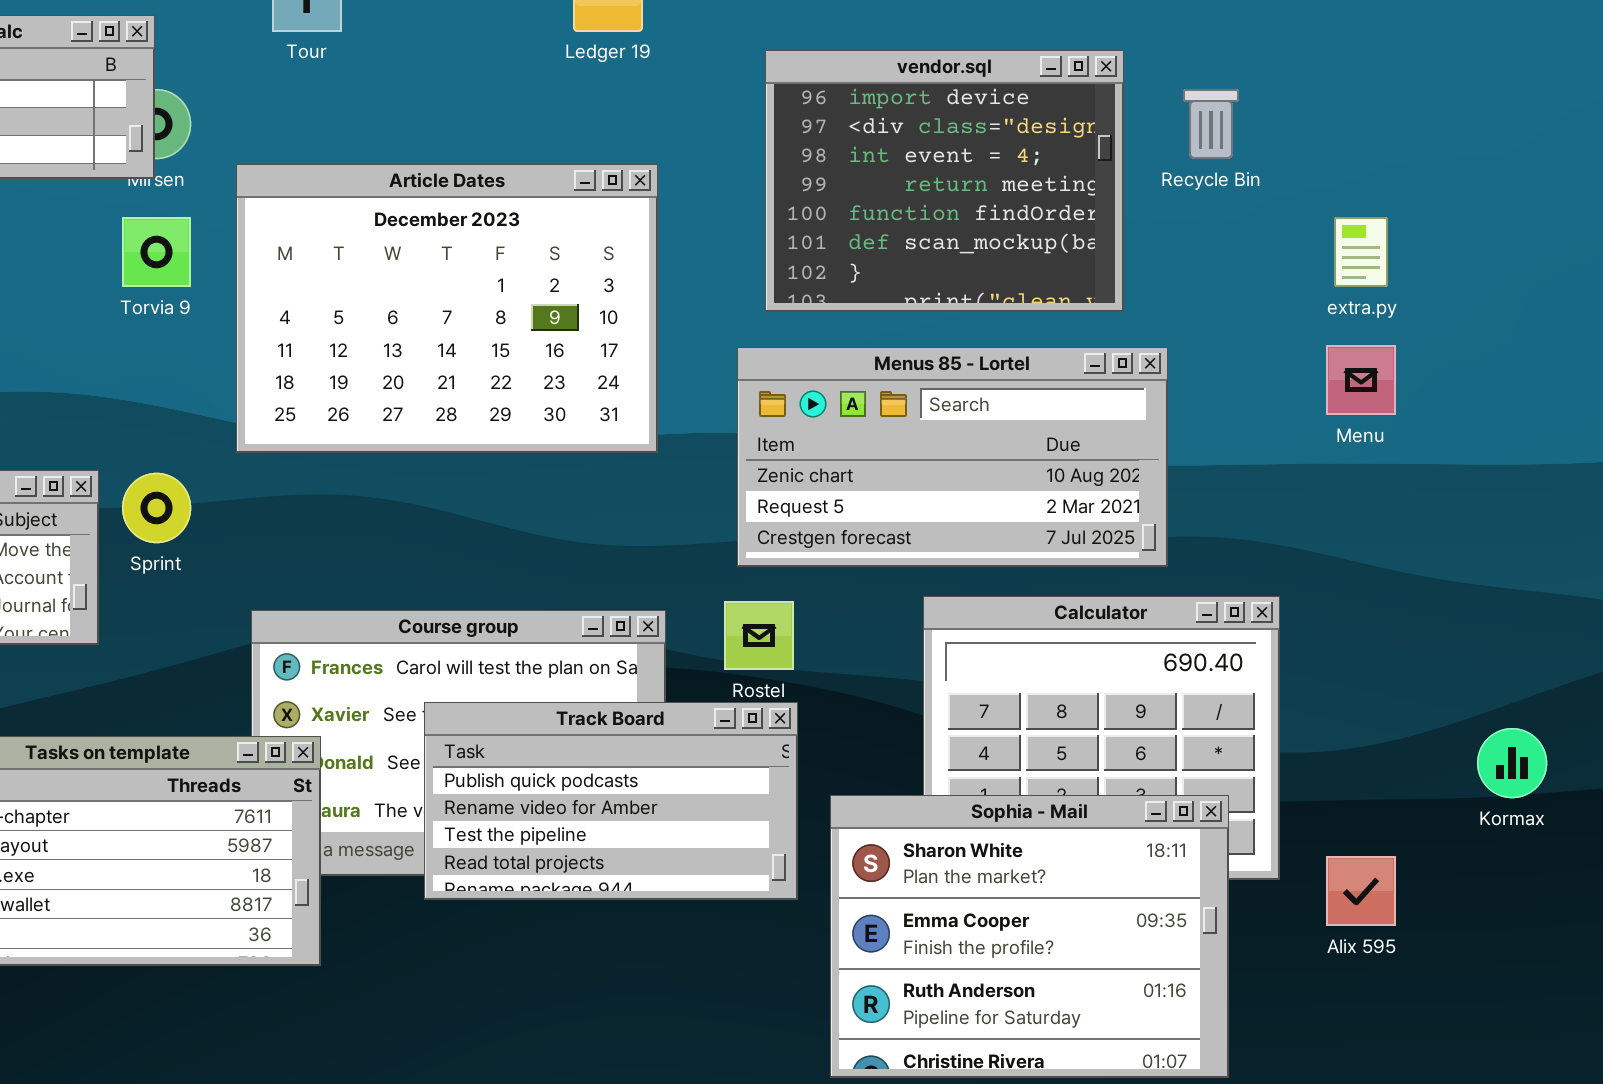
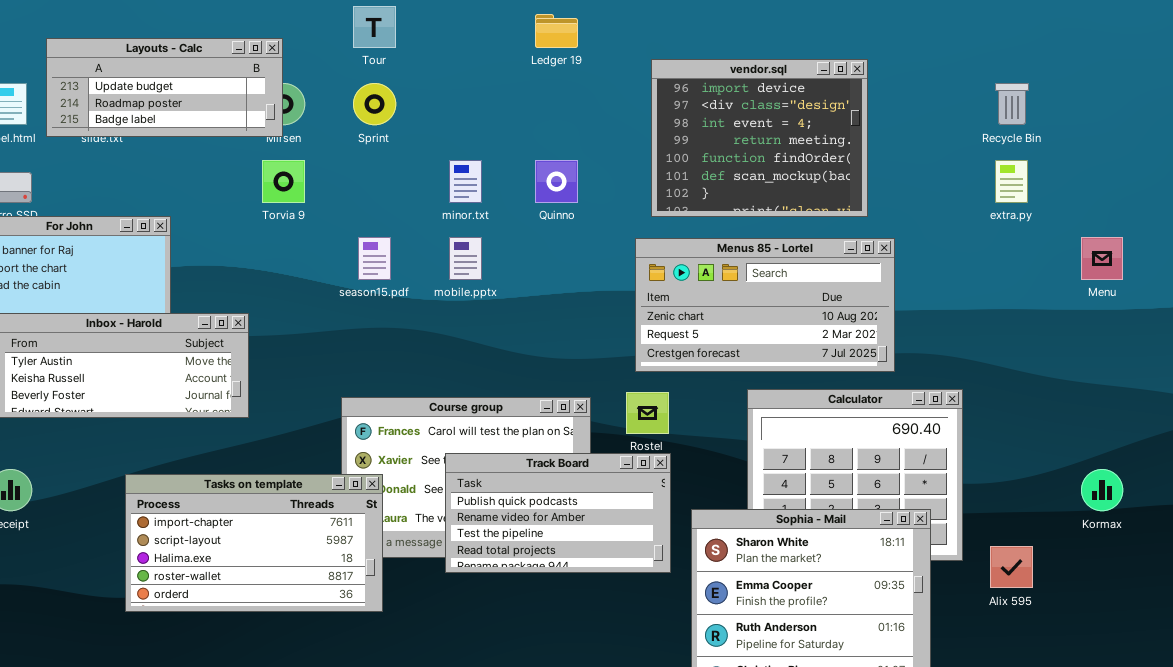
Recycle Bin: [1183,89,1239,159] -> [995,83,1029,125], moved
Article Dates: [236,164,658,453] -> none, closed
Menu: [1326,345,1396,415] -> [1081,237,1123,280], moved
Sprint: [122,473,191,543] -> [353,83,396,125], moved

